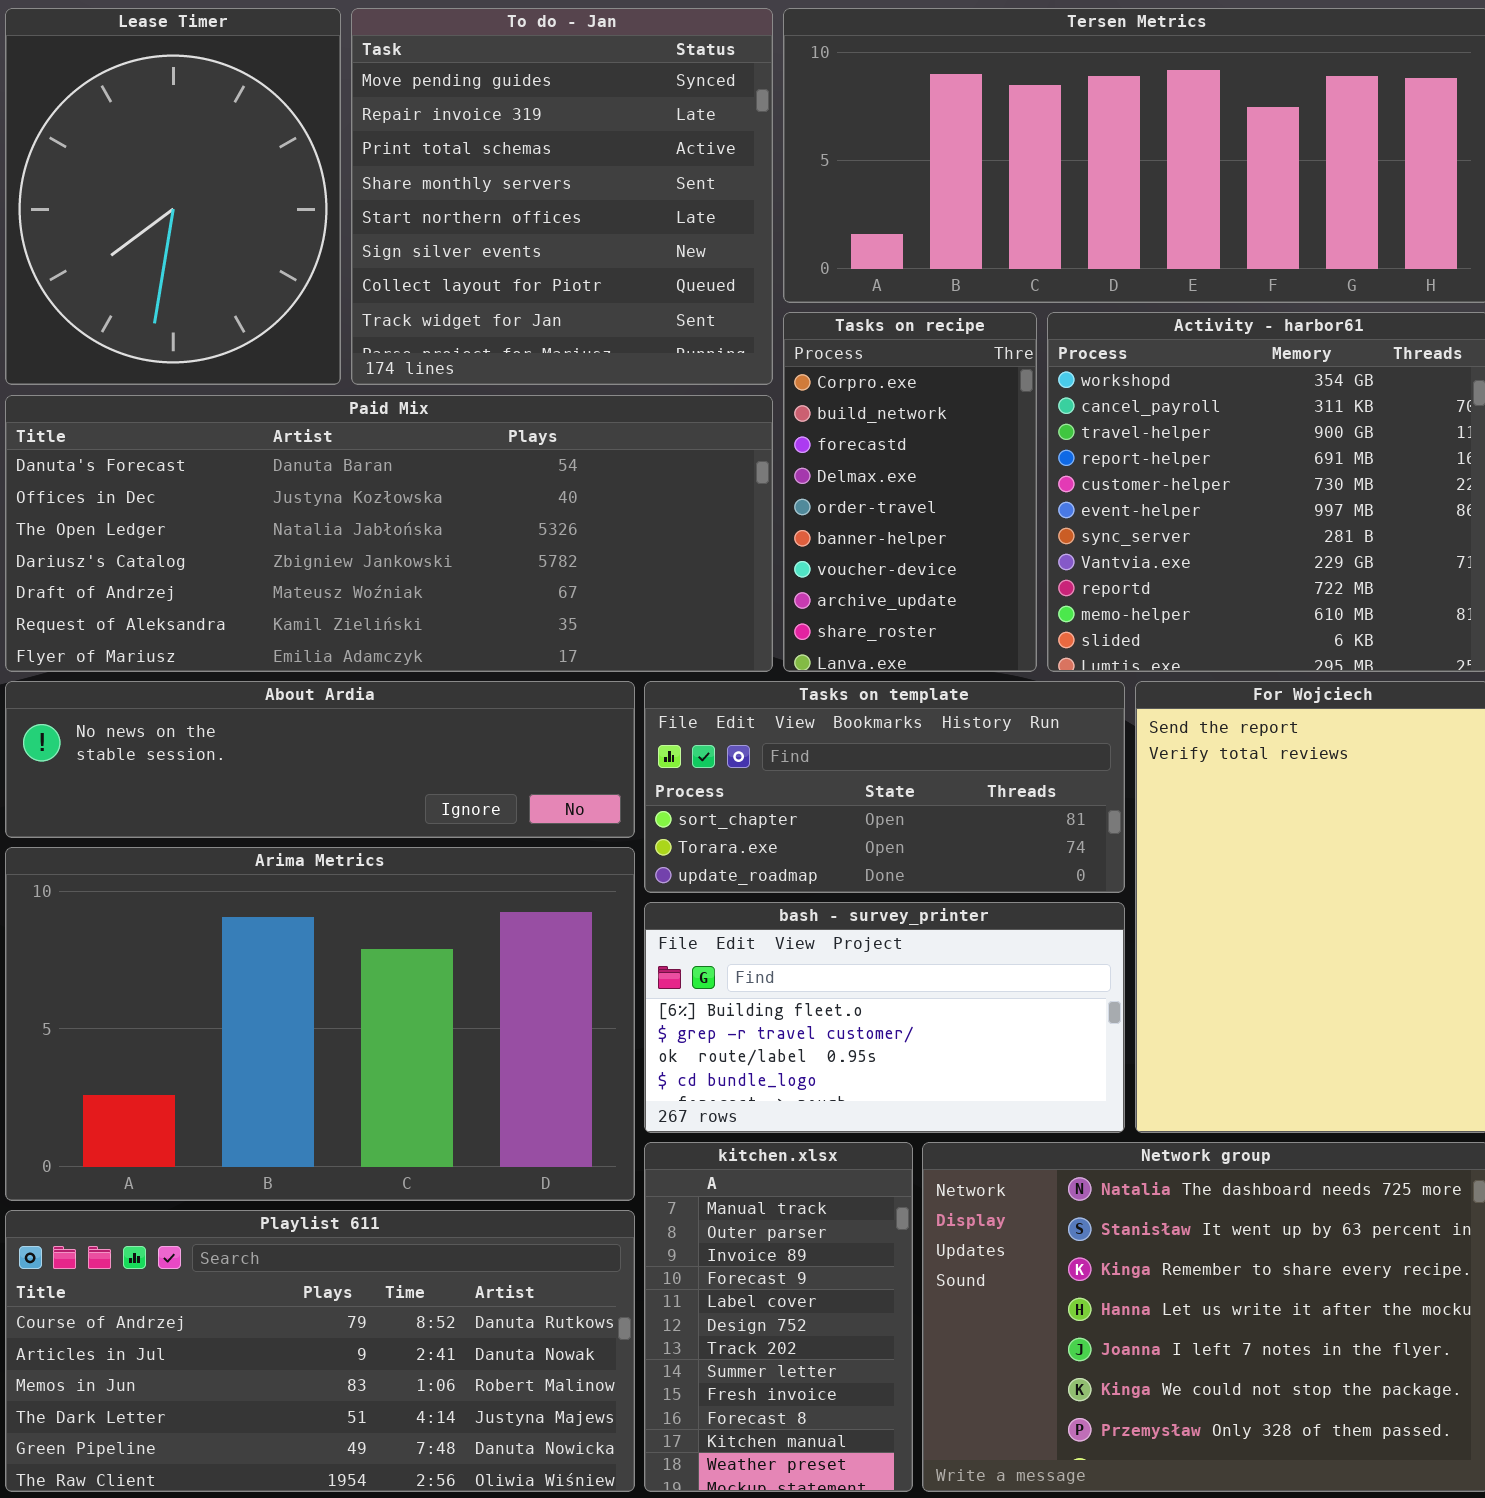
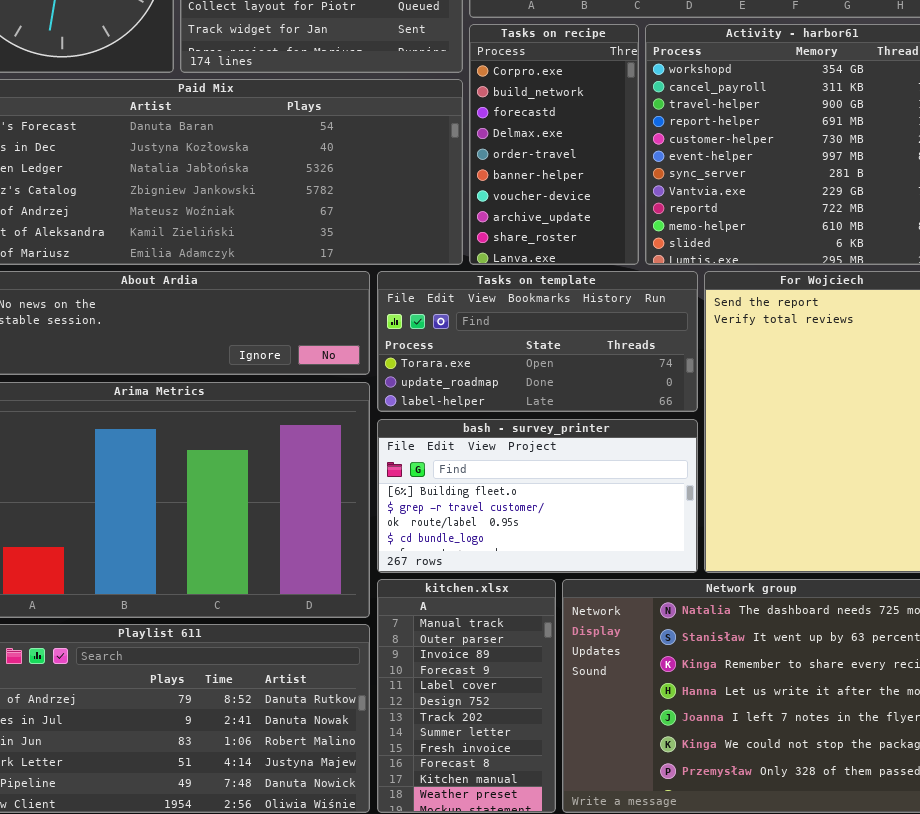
Tasks on template: [644,681,1125,893] -> [377,271,698,412], scrolled down 1 row

